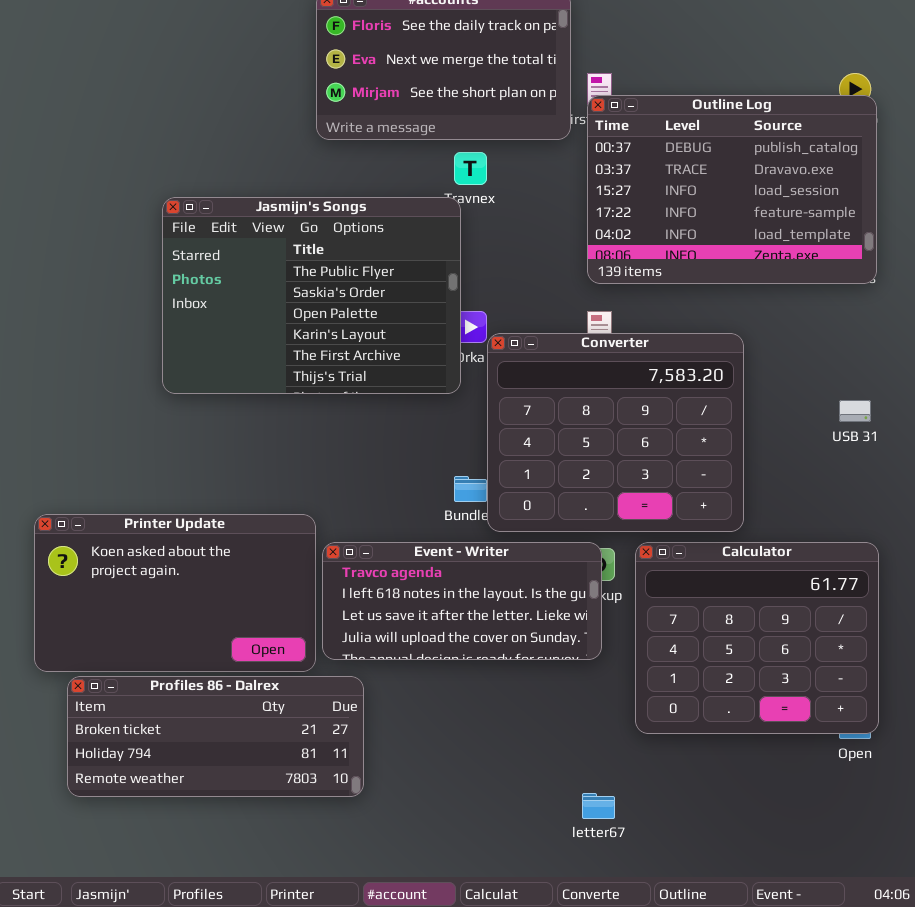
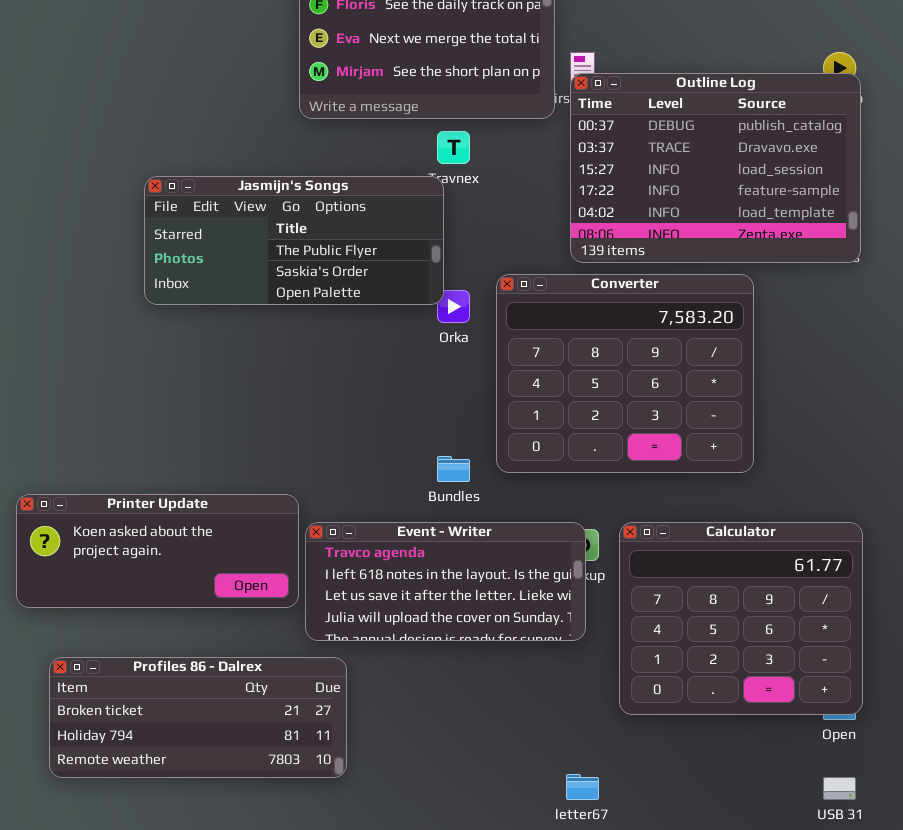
Jasmijn's Songs: [162,197,461,394] -> [144,176,444,305], resized
Converter: [487,333,744,532] -> [496,274,754,473], moved
USB 31: [839,400,871,422] -> [823,777,856,800], moved
Printer Update: [34,514,316,672] -> [16,494,299,608], resized

